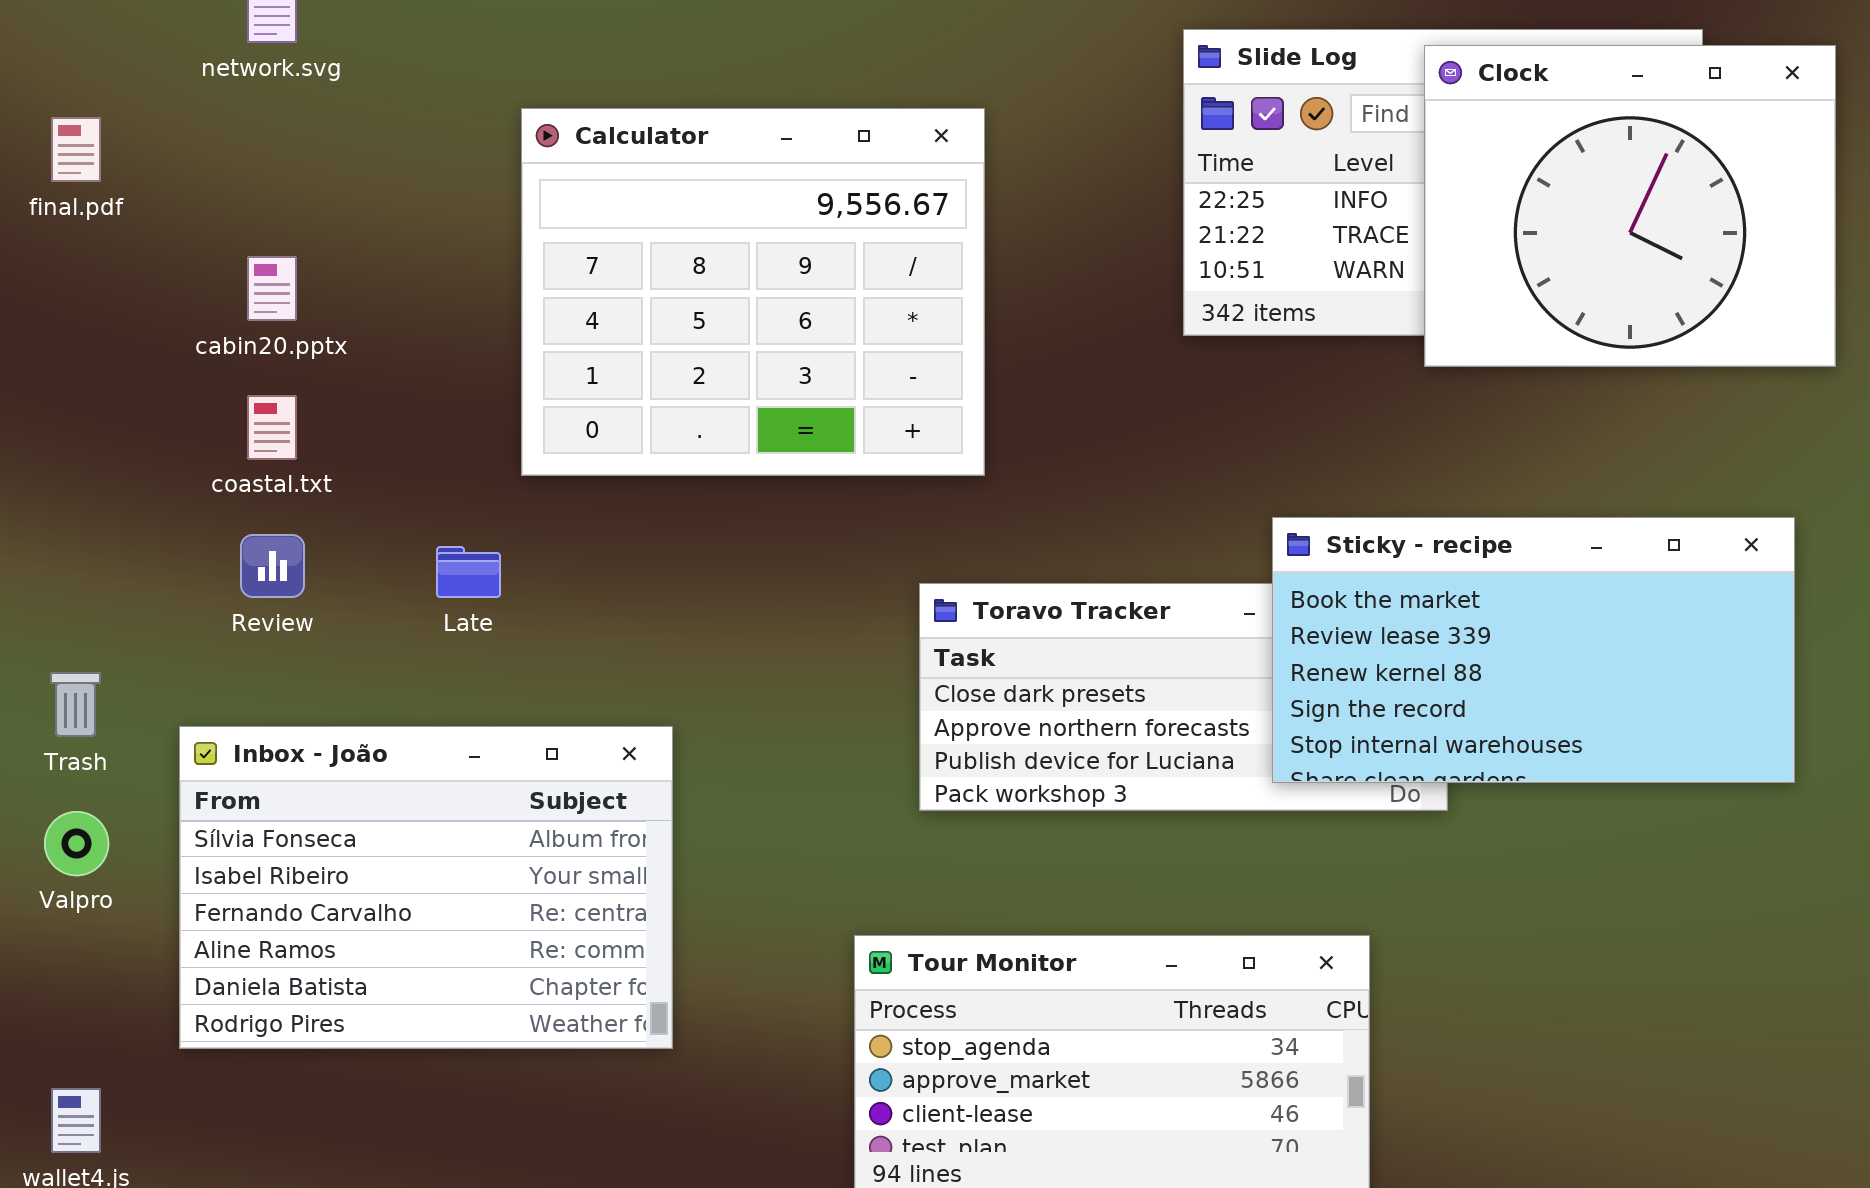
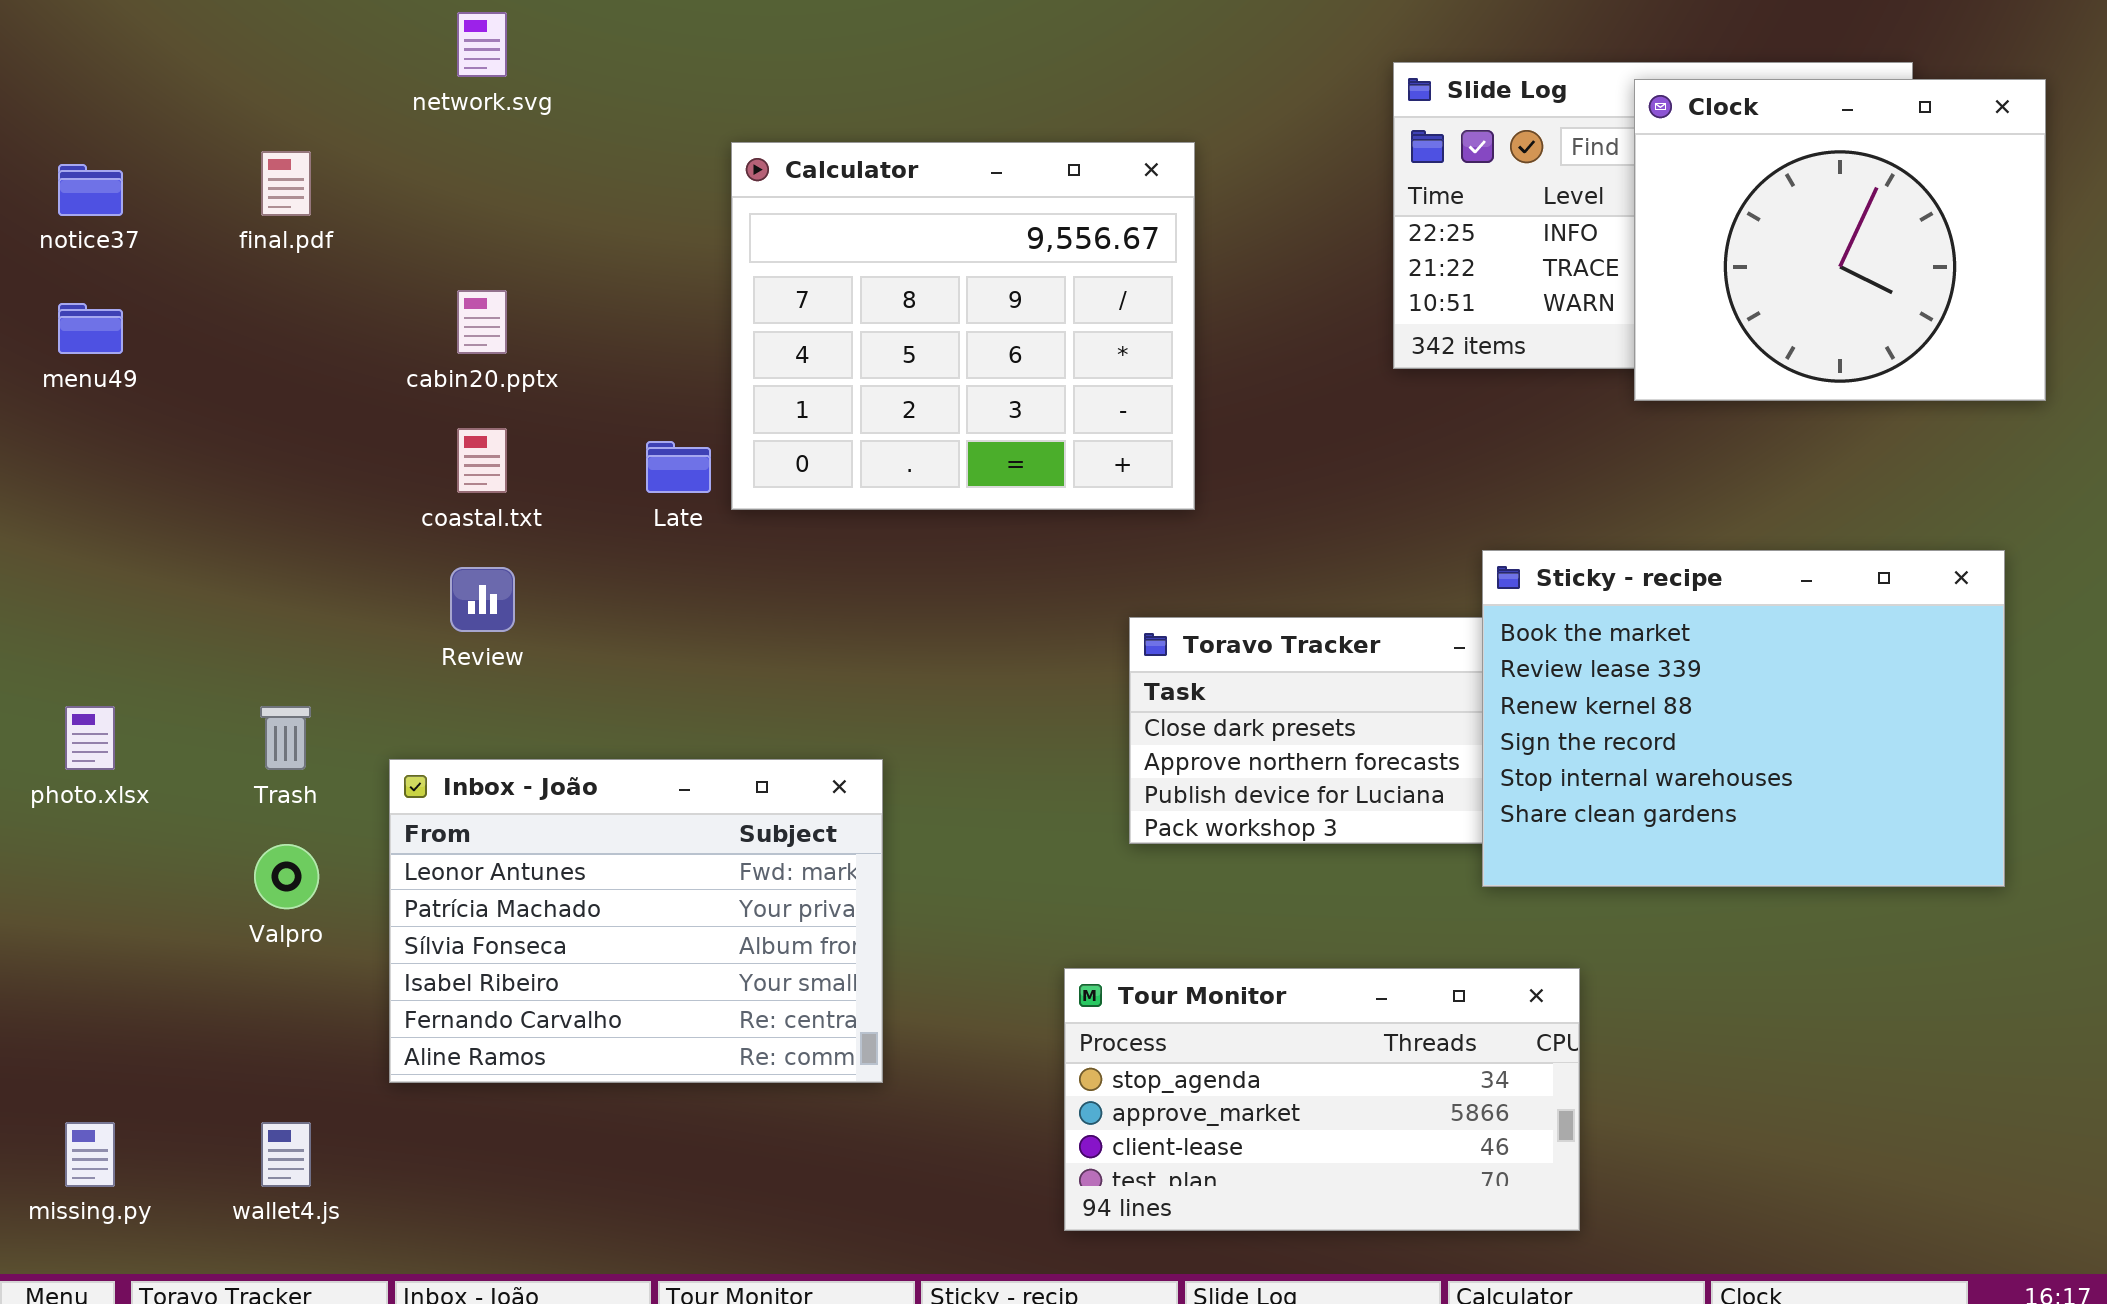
Sticky - recipe: [1272,517,1795,783] -> [1482,550,2005,887], resized
Late: [436,546,501,598] -> [646,441,711,493], moved
Inbox - João: [179,726,673,1049] -> [389,759,883,1083], scrolled up 2 rows

